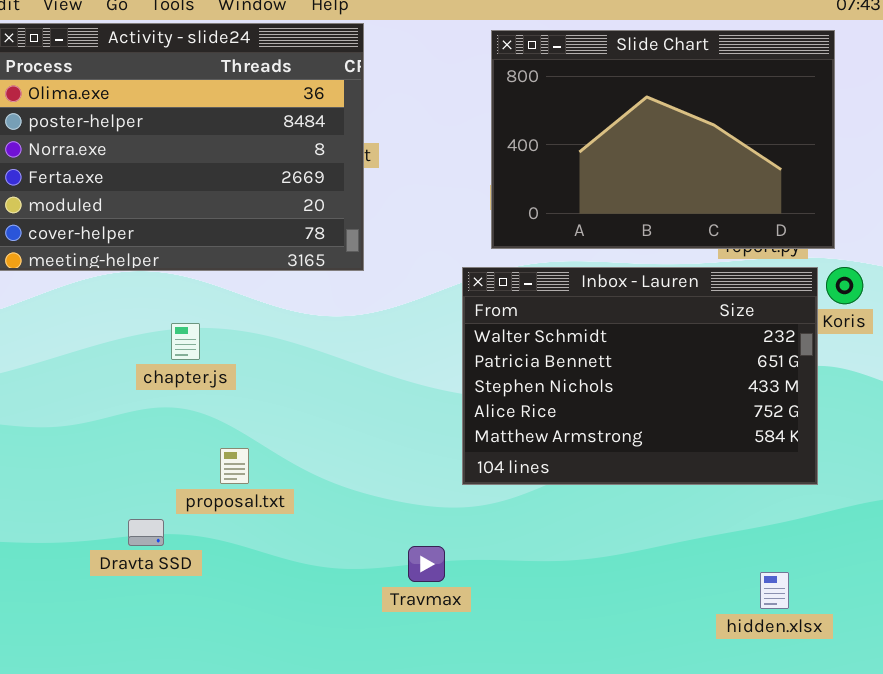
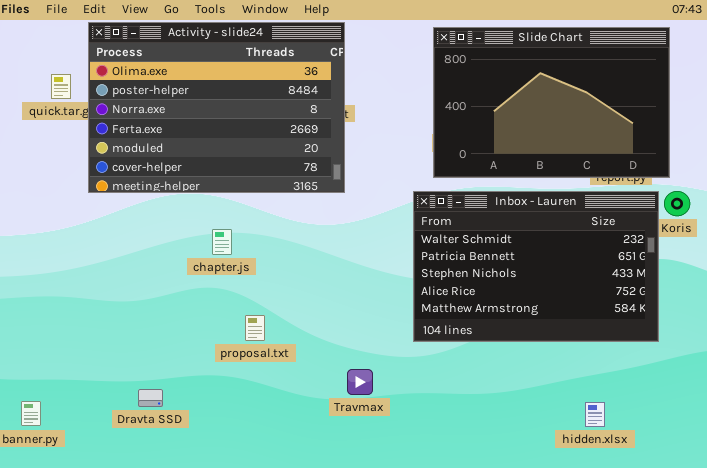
Dravta SSD: [128,519,164,546] -> [138,389,163,407], moved
Travmax: [408,546,445,582] -> [347,369,373,395], moved
hidden.xlsx: [760,572,789,609] -> [585,402,605,427], moved

